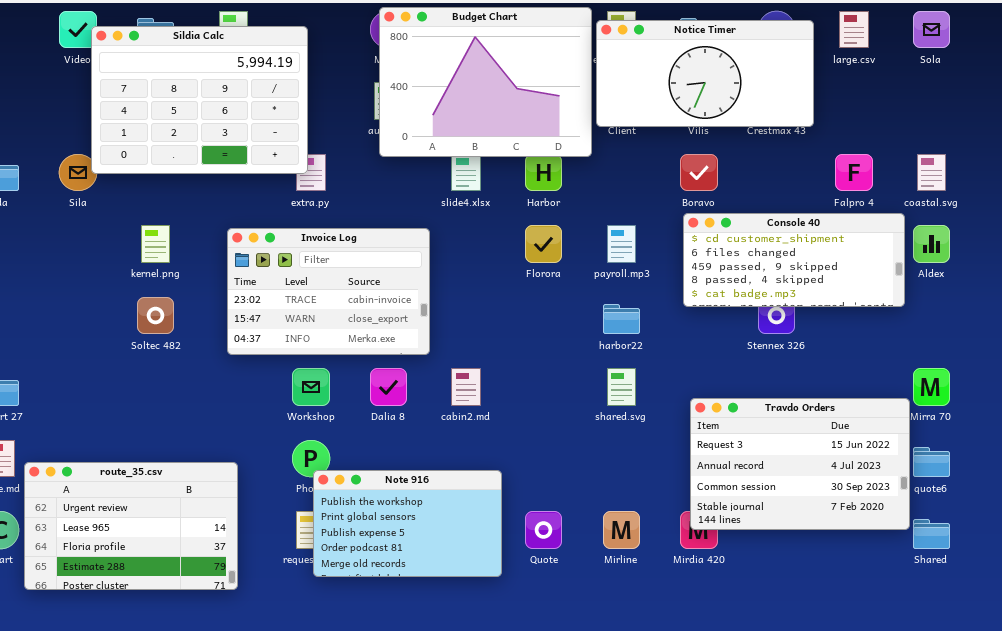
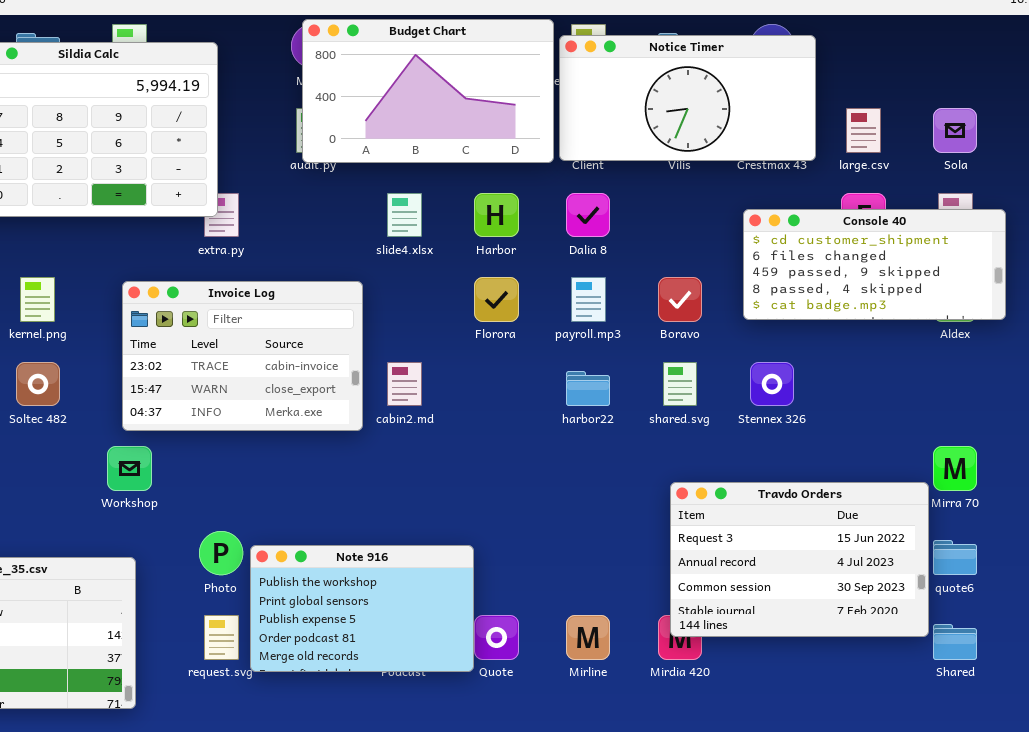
Budget Chart: [379,7,592,157] -> [302,19,554,163], resized
large.csv: [839,11,869,48] -> [846,108,881,153], moved
Sola: [913,11,950,48] -> [933,108,977,153], moved
Boravo: [680,154,718,191] -> [658,277,702,322], moved
Console 40: [683,213,905,307] -> [743,209,1006,320], moved
Workshop: [292,368,330,406] -> [107,446,152,491], moved
Dalia 8: [370,368,407,406] -> [566,193,610,237], moved
cabin2.md: [451,368,481,406] -> [387,362,422,406], moved
shared.svg: [607,368,636,406] -> [663,362,697,406], moved
Note 916: [313,470,502,577] -> [250,545,474,672], moved

